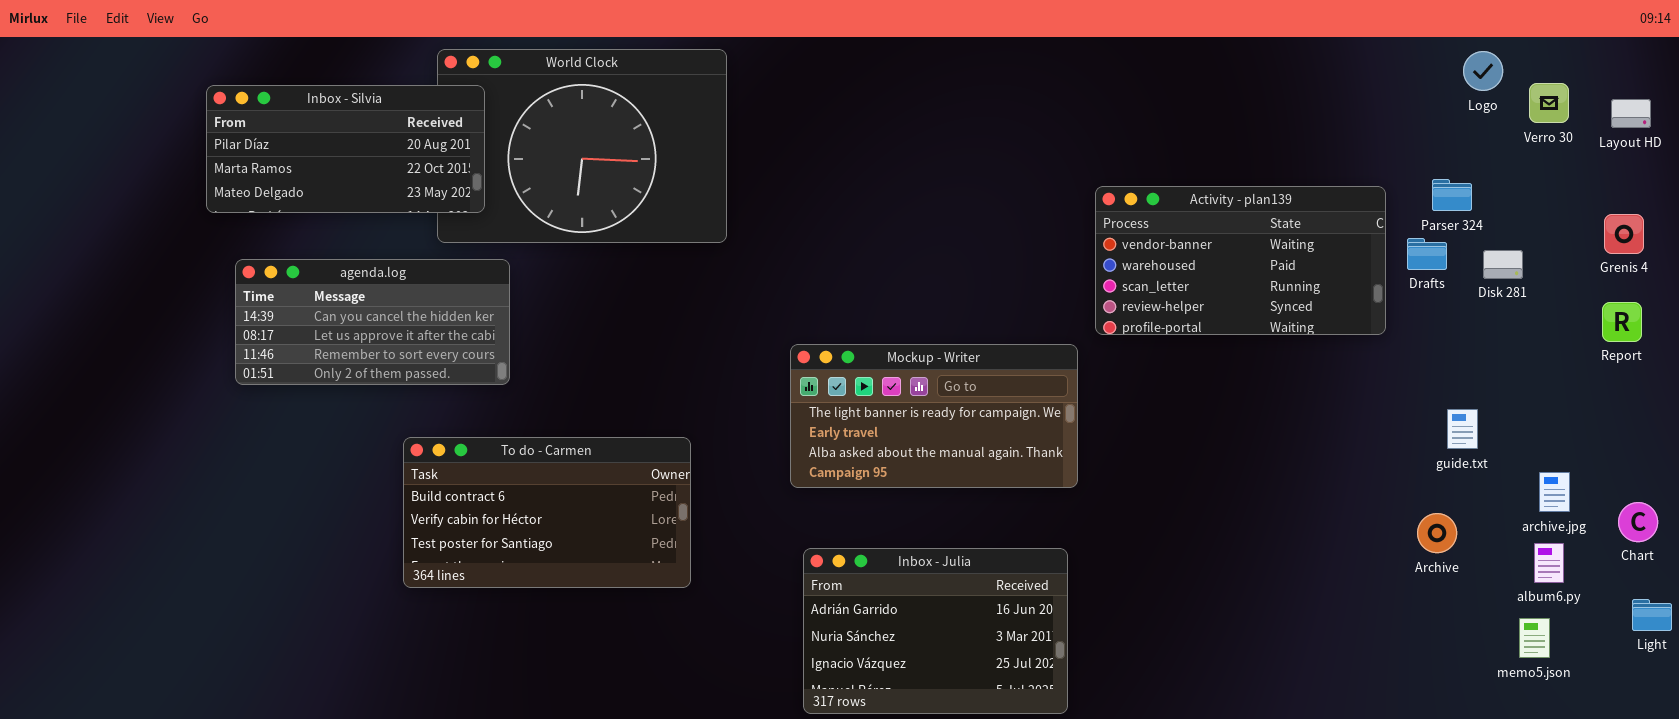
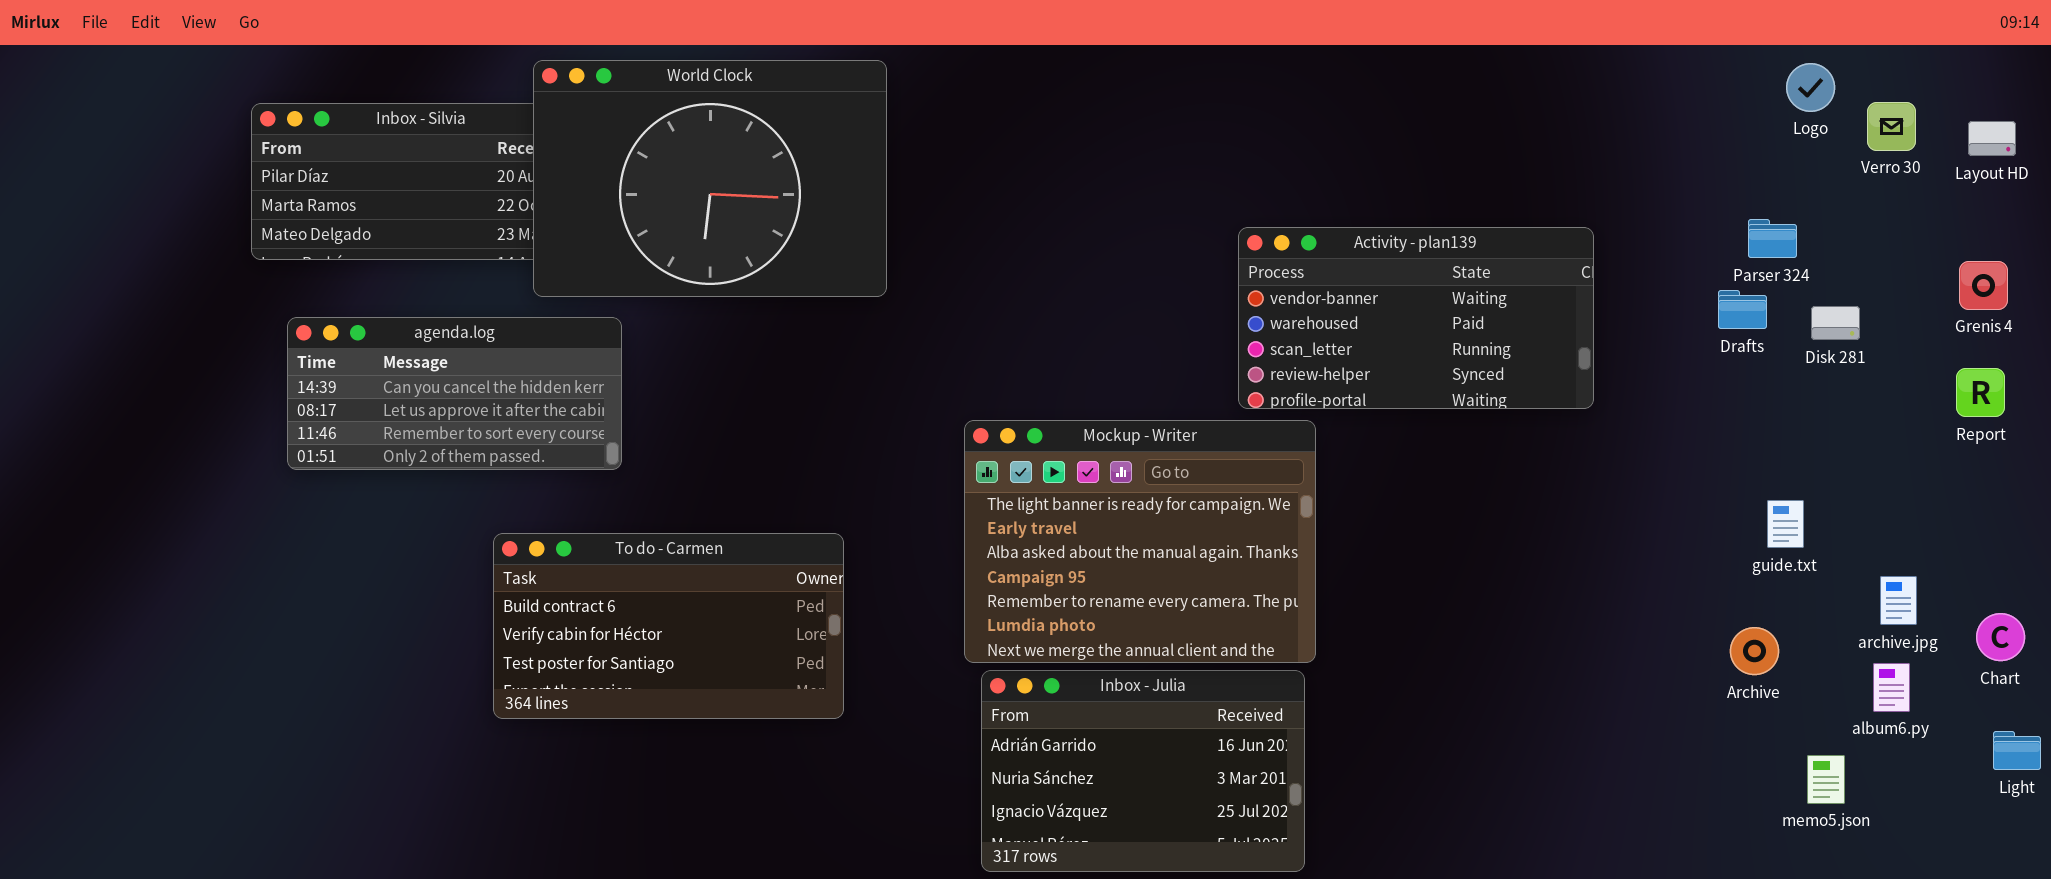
World Clock: [437,49,727,243] -> [533,60,887,297], raised
Activity - plan139: [1095,186,1386,335] -> [1238,227,1594,409], moved
Mockup - Writer: [790,344,1078,488] -> [964,420,1316,663], resized
memo5.json: [1519,618,1550,658] -> [1807,755,1845,804], moved

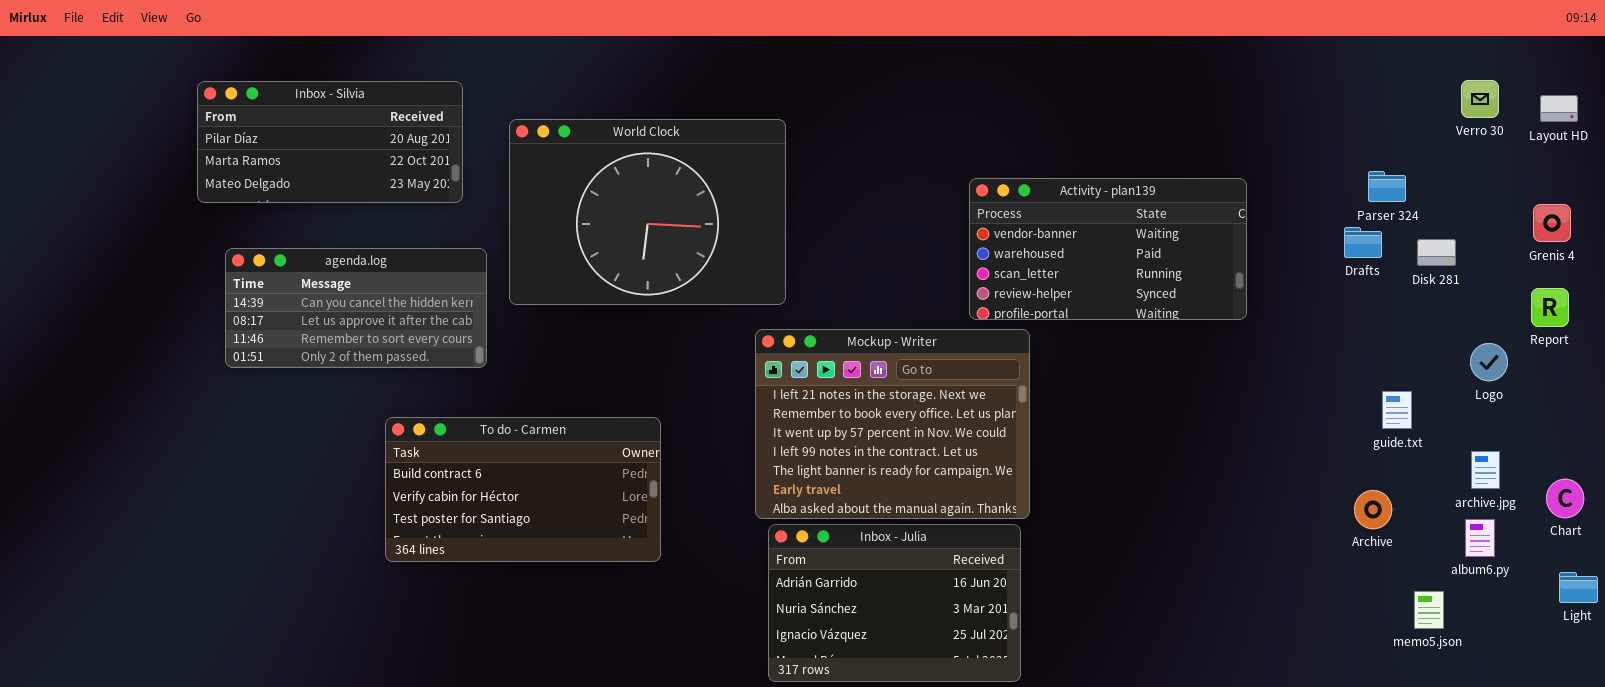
World Clock: [533,60,887,297] -> [509,119,786,305], moved
Logo: [1786,63,1835,112] -> [1470,343,1508,381], moved
Mockup - Writer: [964,420,1316,663] -> [755,329,1030,519], scrolled up 4 rows

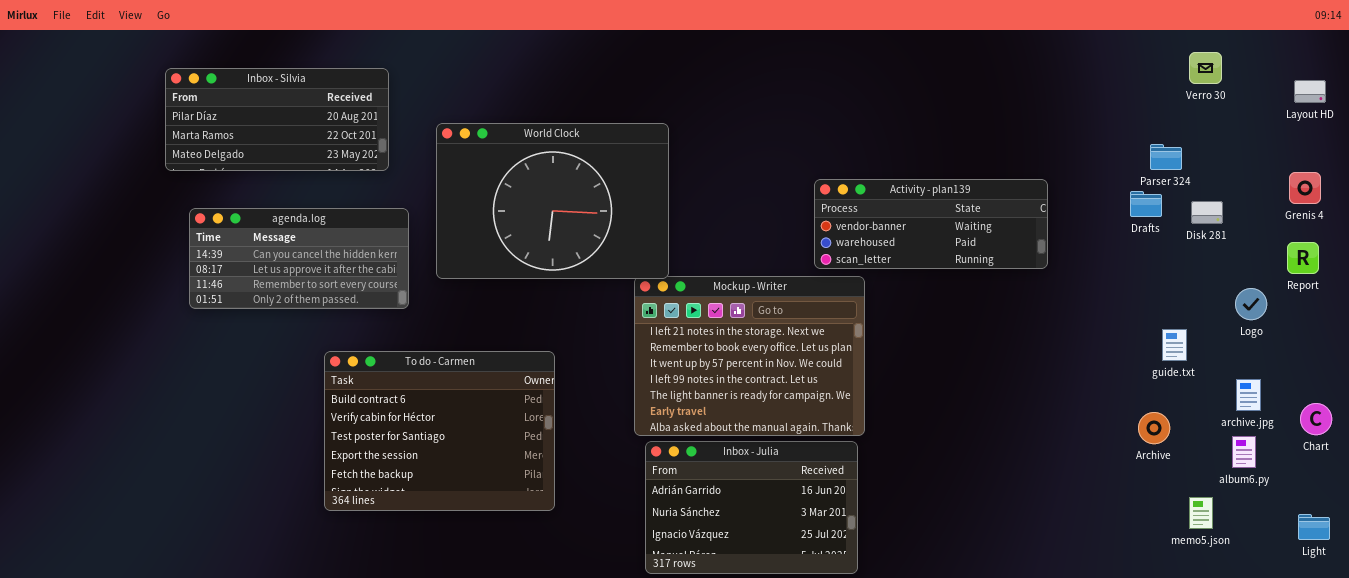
Verro 30: [1461,80,1499,118] -> [1189,52,1222,84], moved
World Clock: [509,119,786,305] -> [436,123,669,279], moved
Activity - plan139: [969,178,1247,320] -> [814,179,1048,269], resized
To do - Carmen: [385,417,661,562] -> [324,351,555,511], resized
Light: [1559,572,1598,603] -> [1298,514,1330,540], moved

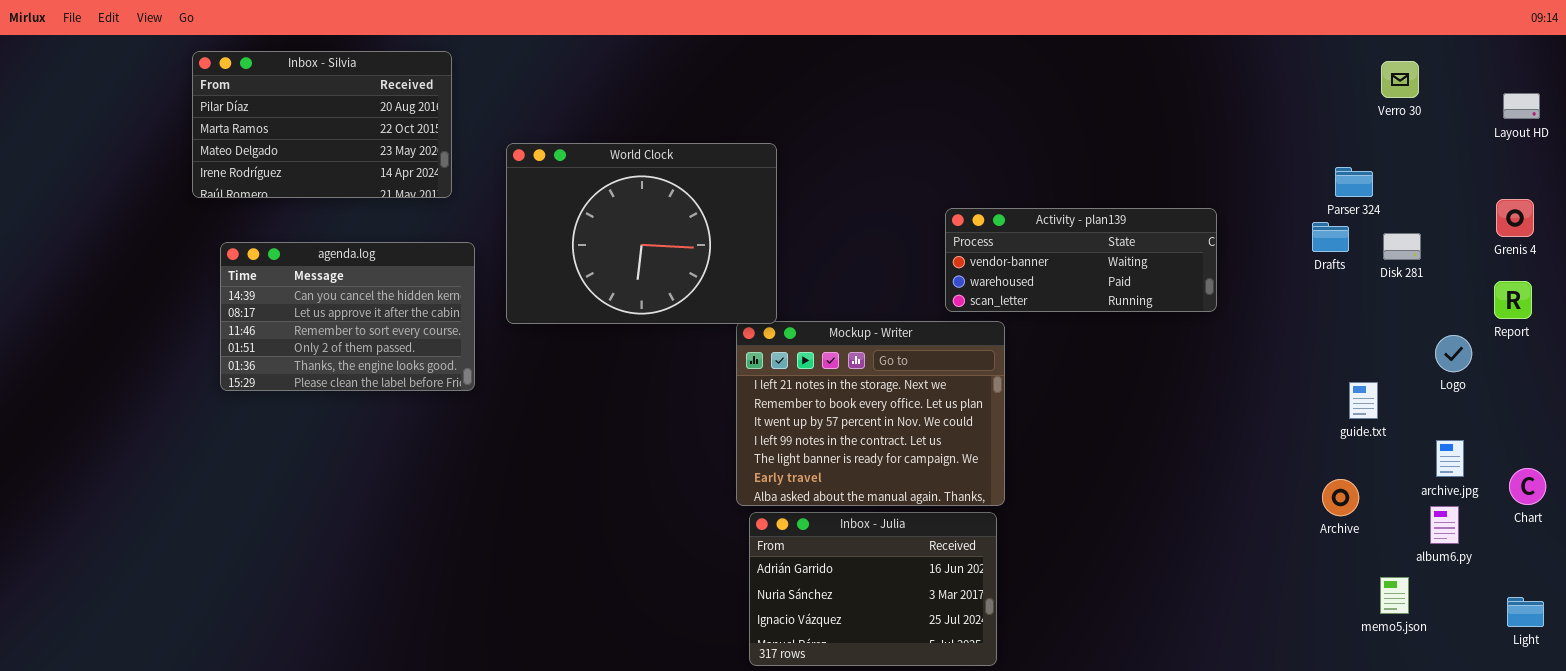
Inbox - Silvia: [165,68,389,171] -> [192,51,452,198], resized
agenda.log: [189,208,409,309] -> [220,242,475,391], resized
To do - Carmen: [324,351,555,511] -> none, closed

